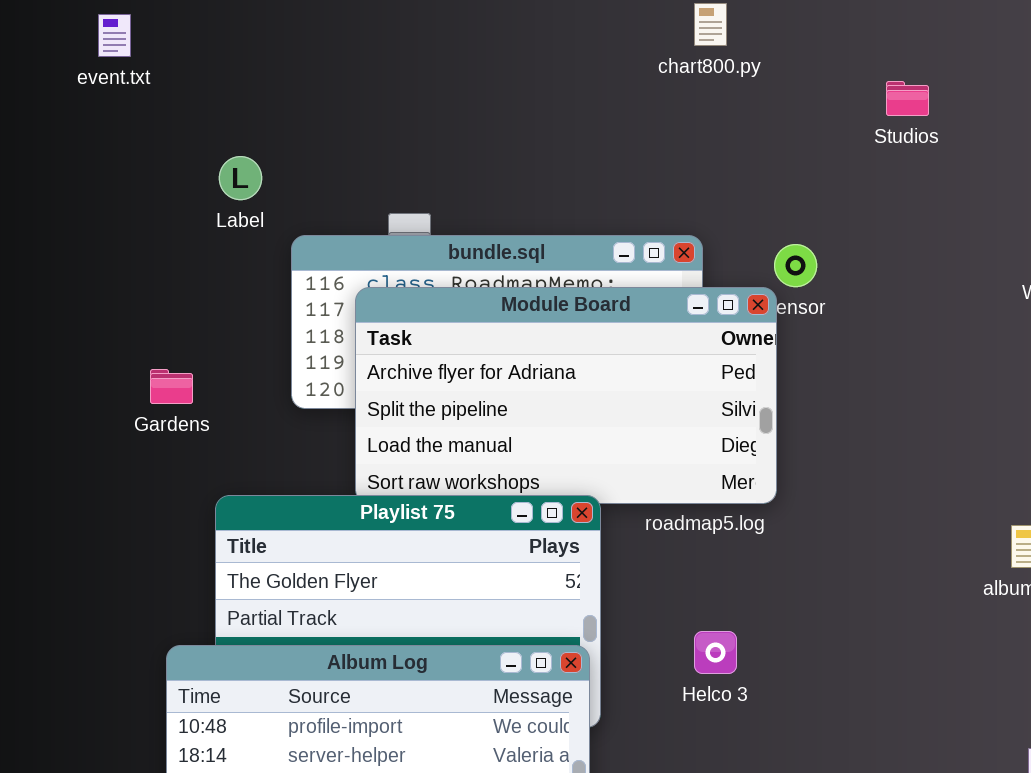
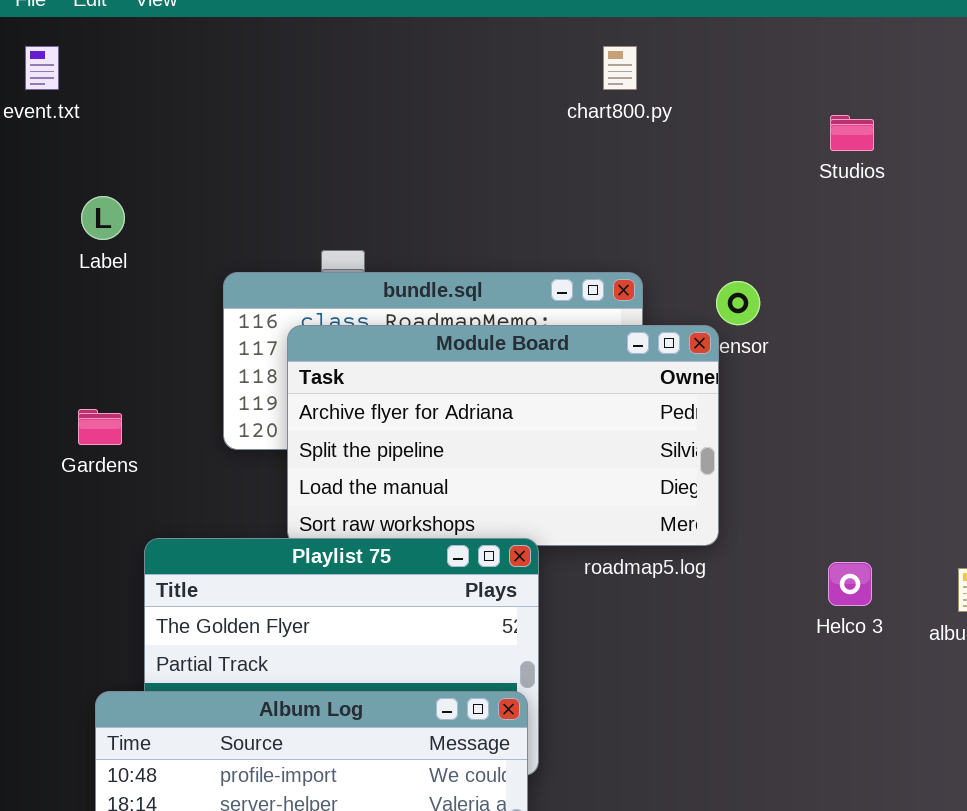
chart800.py: [694,3,727,46] -> [603,46,637,90], moved
Label: [219,156,262,200] -> [81,196,125,240], moved
Helco 3: [694,631,737,674] -> [828,562,872,606], moved

